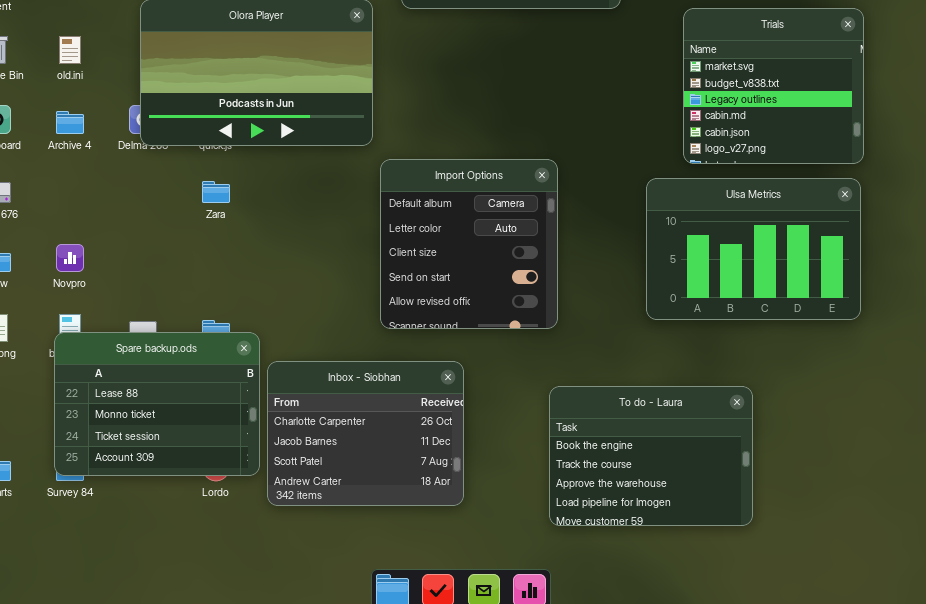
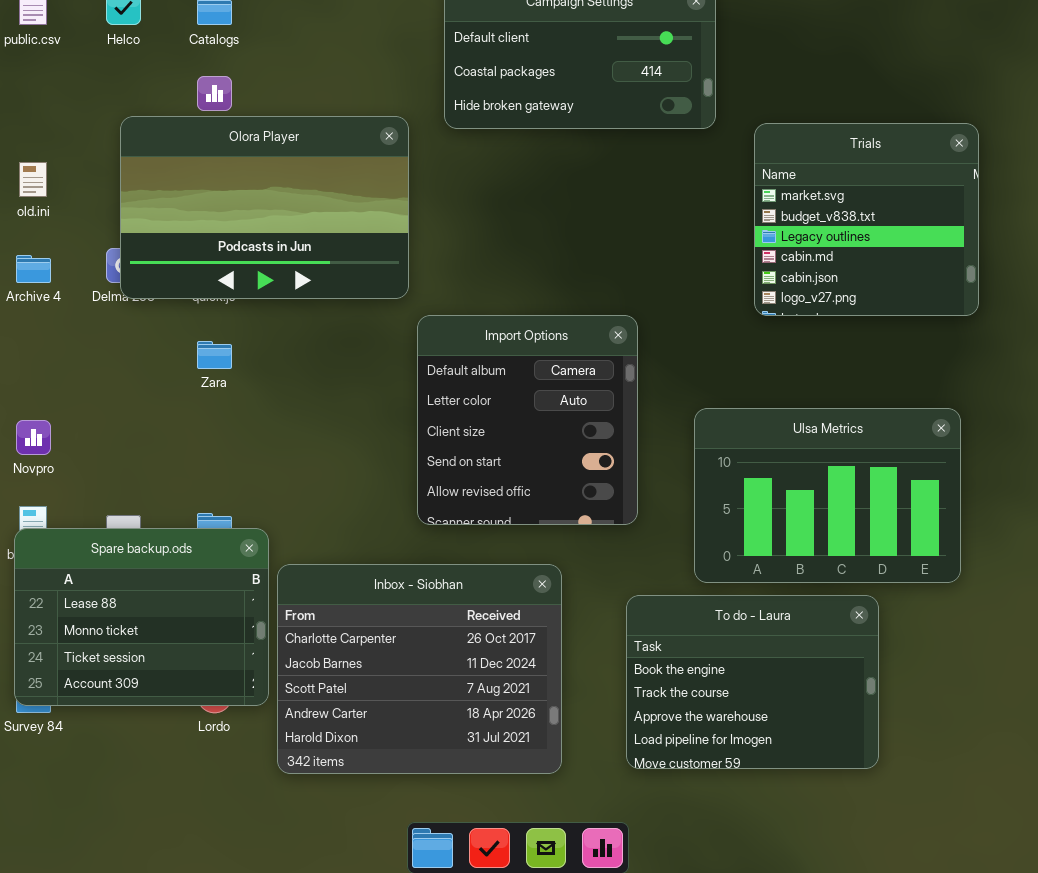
Trials: [683,8,864,164] -> [754,123,979,316], moved
Ulsa Metrics: [646,178,861,320] -> [694,408,961,583], moved
Inbox - Siobhan: [267,361,464,506] -> [277,564,562,774], resized

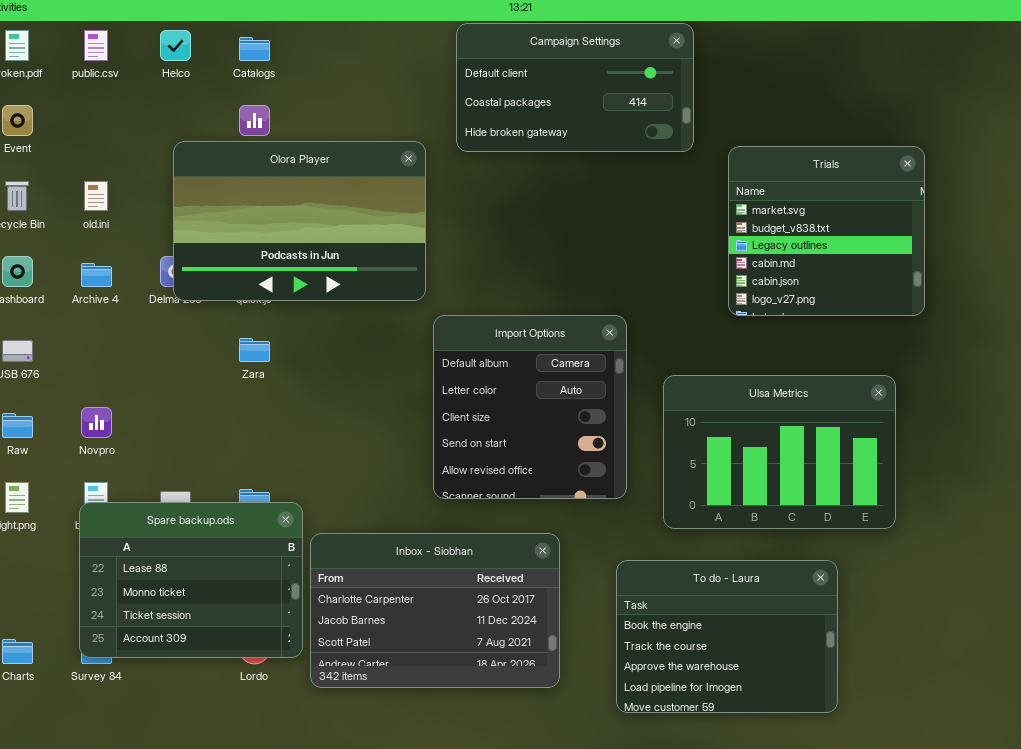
Ulsa Metrics: [694,408,961,583] -> [663,375,896,529], moved
Inbox - Siobhan: [277,564,562,774] -> [310,533,560,688], resized

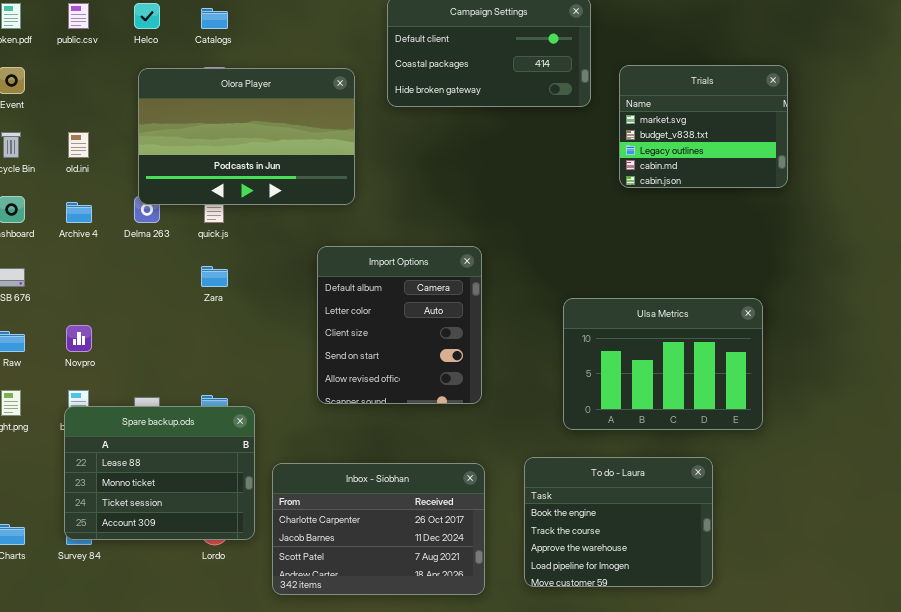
Olora Player: [173,141,426,301] -> [138,68,355,205], moved
Trials: [728,146,925,316] -> [619,65,788,188], moved, resized
Import Options: [433,315,627,499] -> [317,246,482,404], moved
Inbox - Siobhan: [310,533,560,688] -> [272,463,485,595], moved

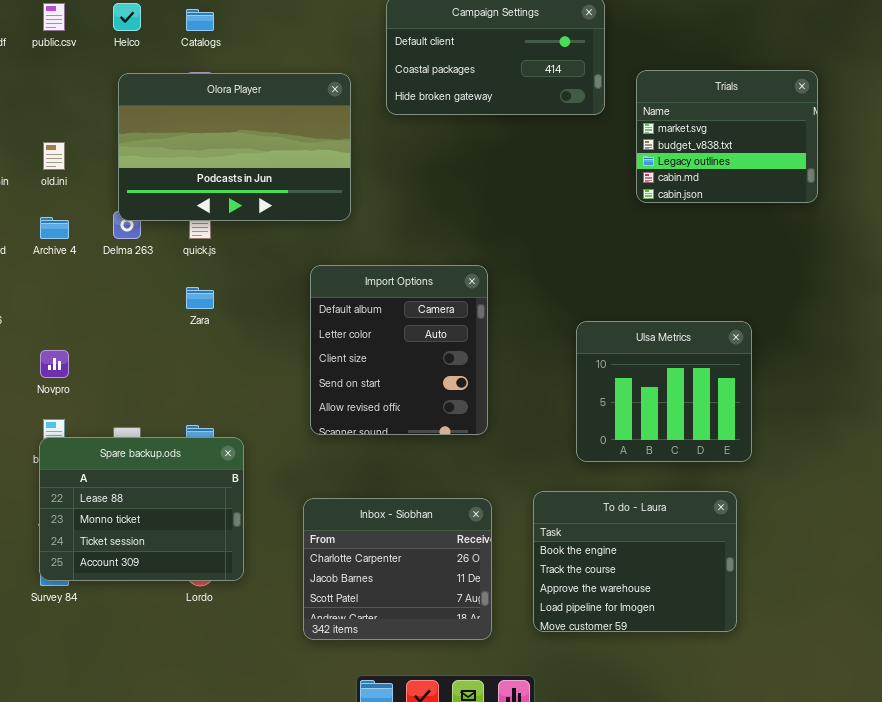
Ulsa Metrics: [563,298,763,430] -> [576,321,752,462], resized
Inbox - Siobhan: [272,463,485,595] -> [303,498,492,640], resized

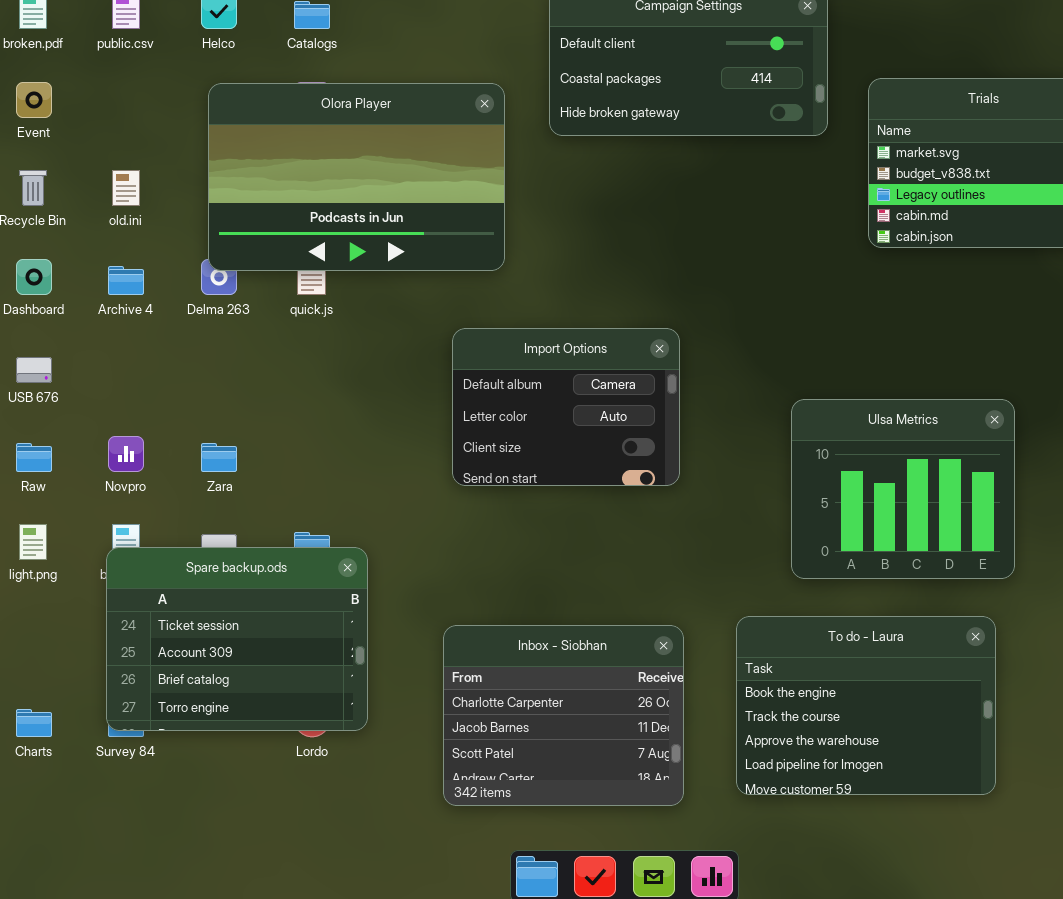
Import Options: [310,265,488,435] -> [452,328,680,486], resized
Zara: [186,287,214,309] -> [201,443,237,472], moved
Spare backup.ods: [39,437,244,581] -> [106,547,368,731], scrolled down 2 rows

